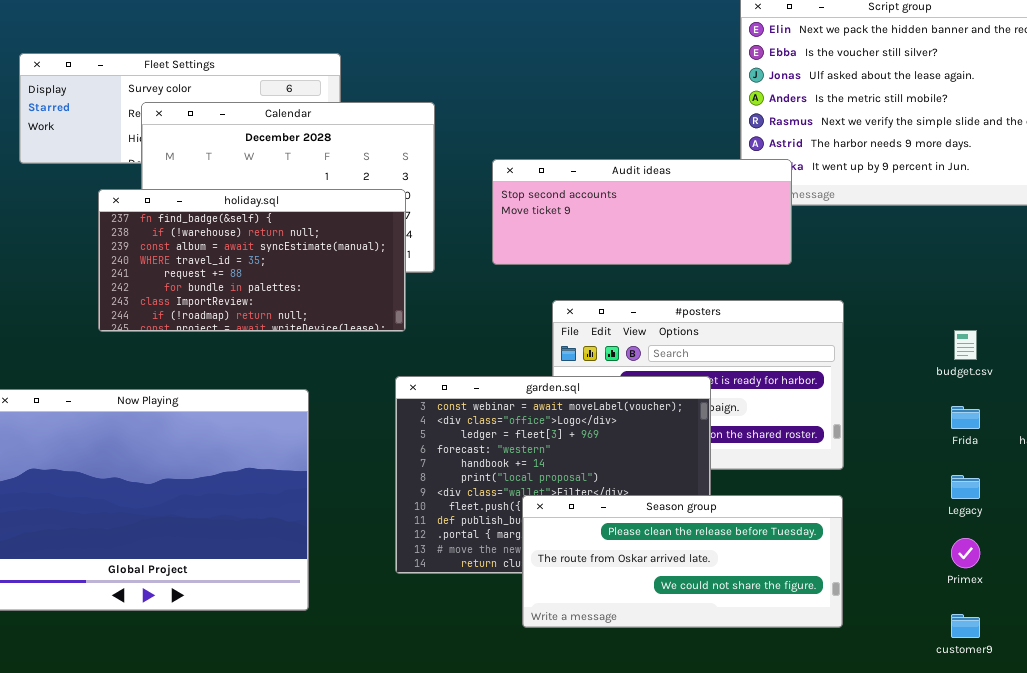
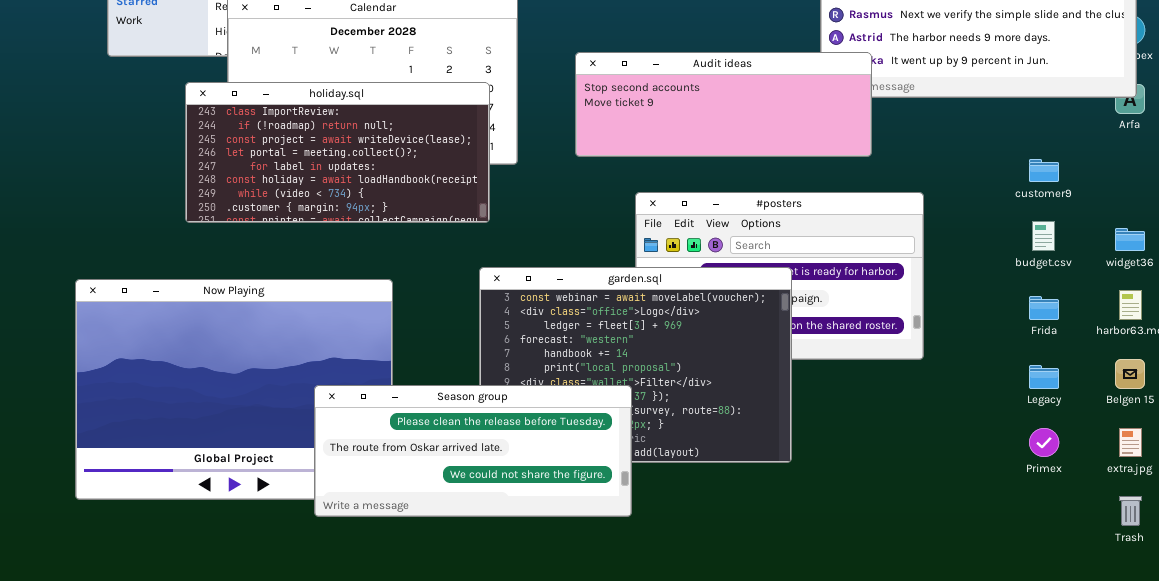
holiday.sql: [98,189,406,332] -> [185,82,490,223], scrolled down 6 rows
Season group: [522,495,843,628] -> [314,385,632,517], moved
customer9: [951,614,980,638] -> [1029,159,1059,182], moved

